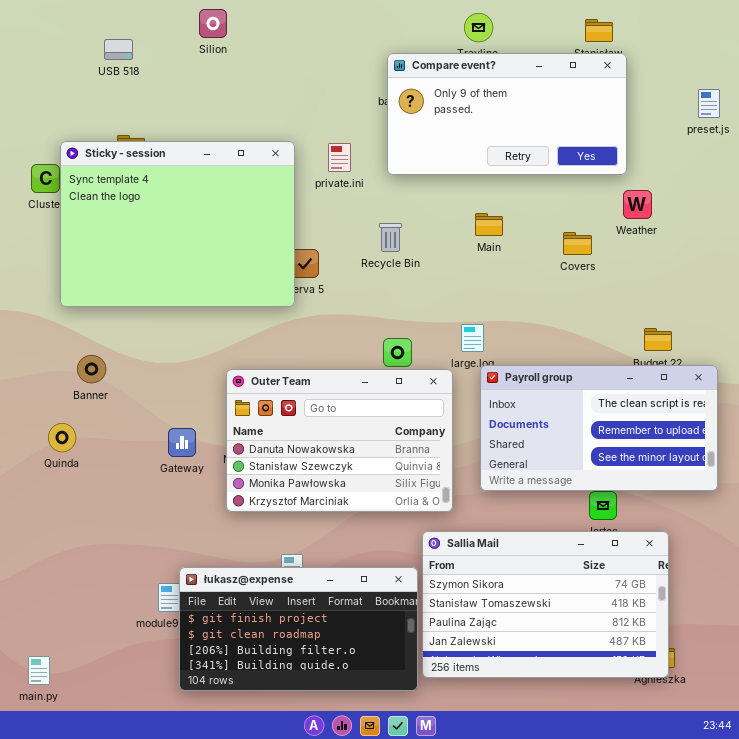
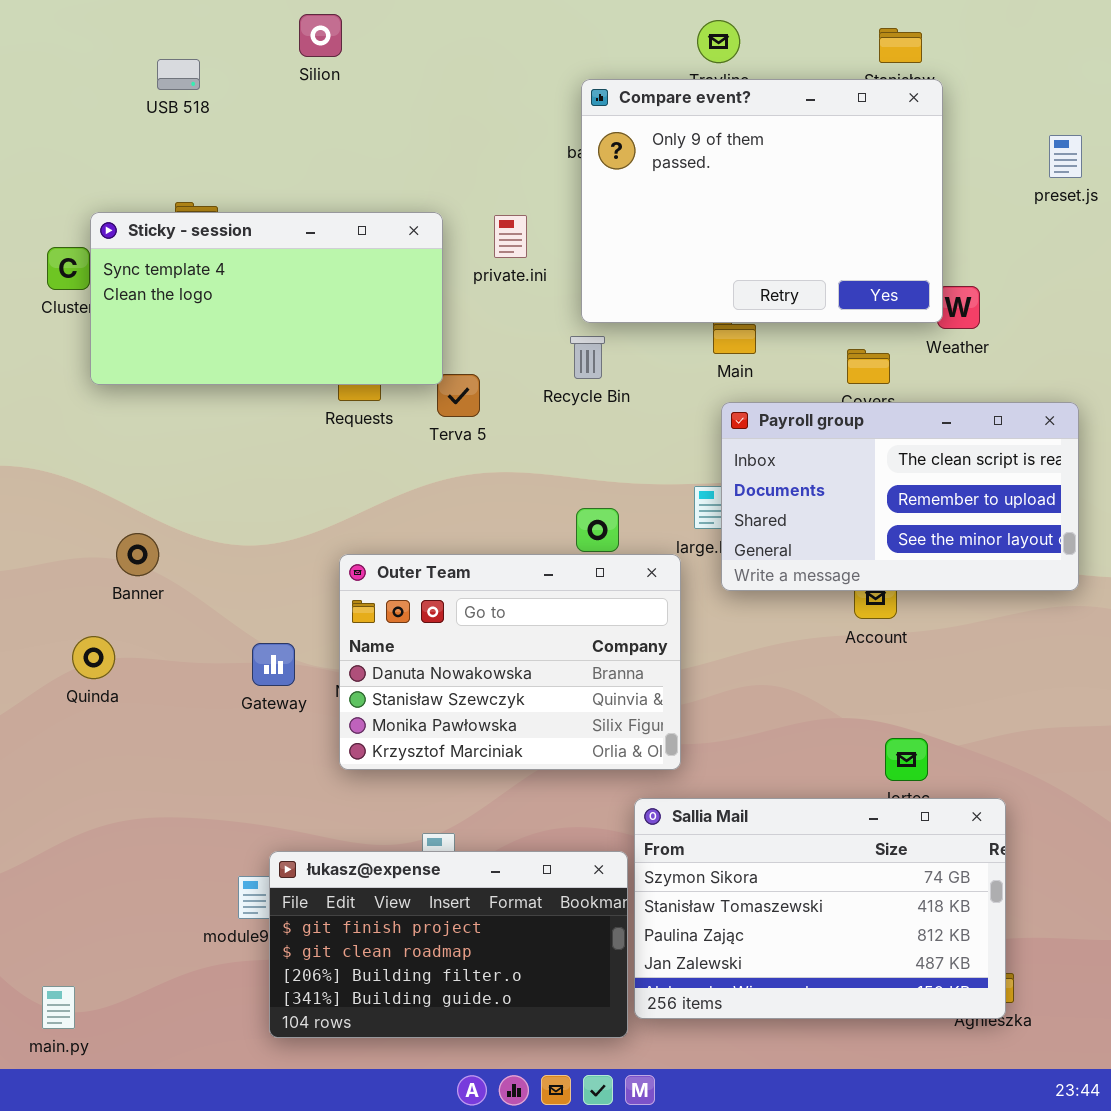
Compare event?: [387,53,627,175] -> [581,79,943,323], resized
Sticky - session: [60,141,295,307] -> [90,212,443,385], resized
Payroll group: [480,365,718,491] -> [721,402,1079,591], moved

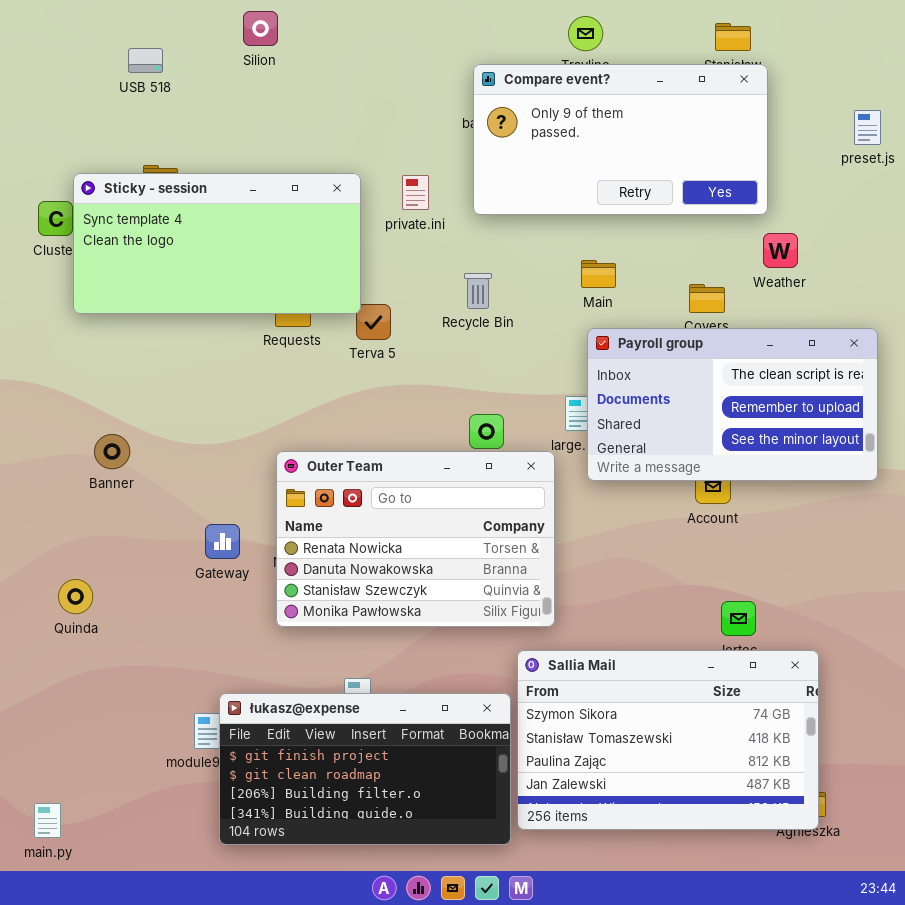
Compare event?: [581,79,943,323] -> [473,64,768,215], resized
Outer Team: [339,554,681,770] -> [276,451,555,627], scrolled up 1 row
Quinda: [72,636,115,679] -> [58,579,93,614], moved

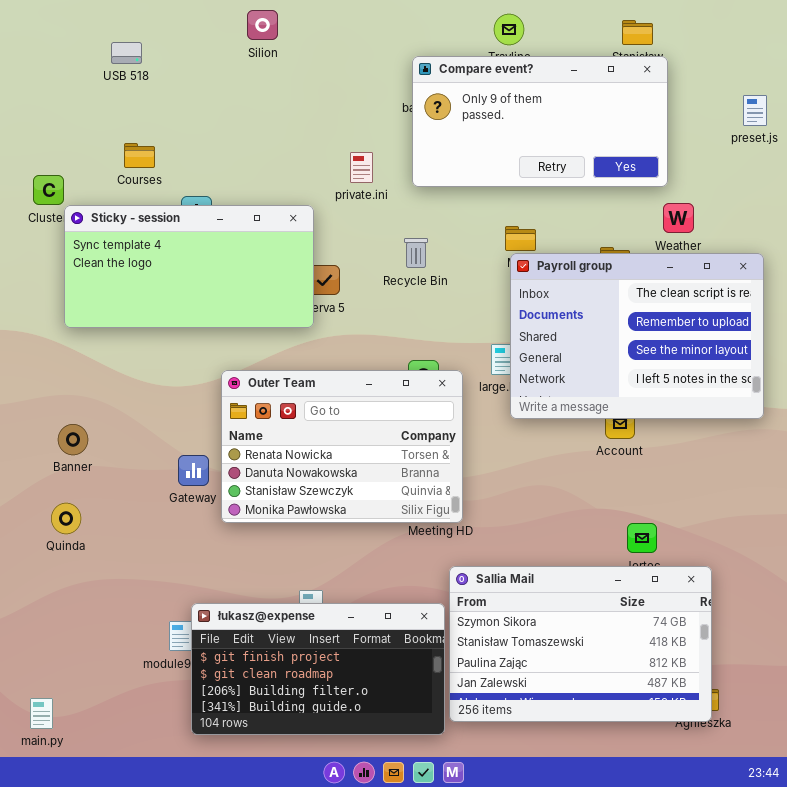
Silion: [243,11,278,46] -> [247,10,278,40], moved
Sticky - session: [73,173,361,314] -> [64,205,314,328], moved
Payroll group: [587,328,878,481] -> [510,253,764,419], resized
Banner: [94,434,130,469] -> [58,424,88,455], moved
Outer Team: [276,451,555,627] -> [221,370,463,523], moved

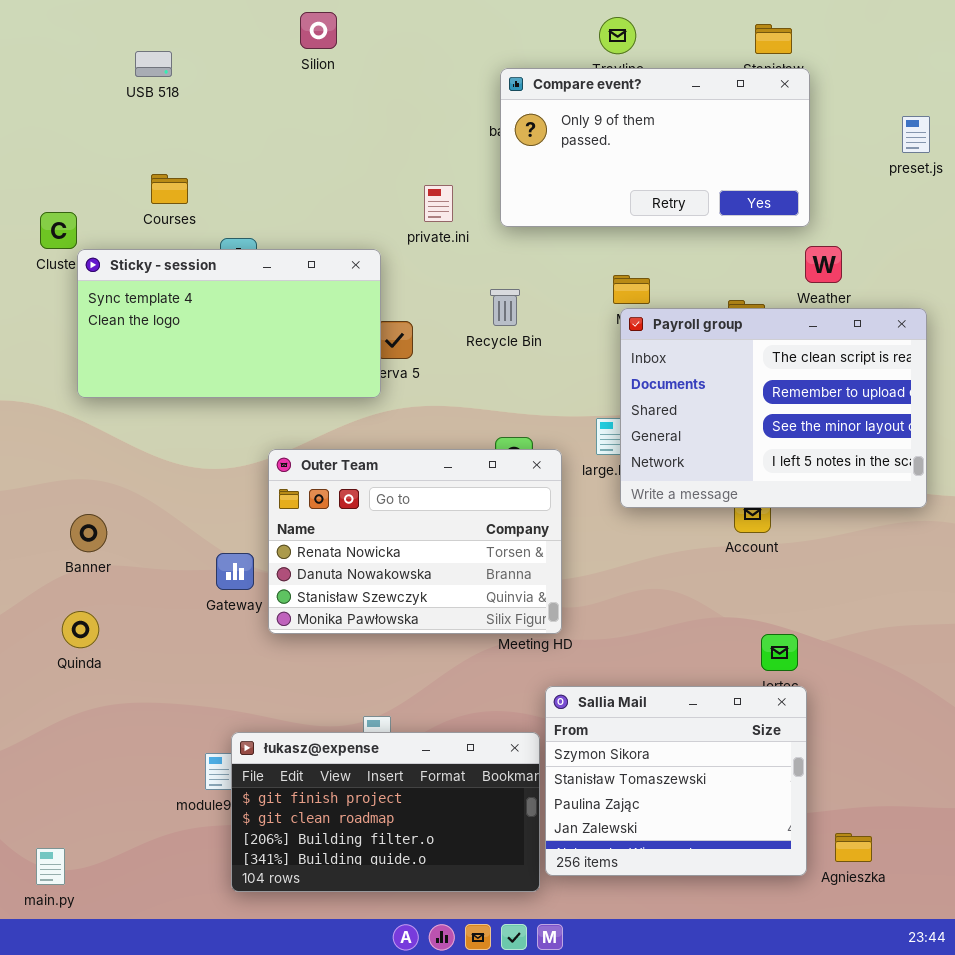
Sallia Mail: [449,566,712,722] -> [545,686,807,876], resized

